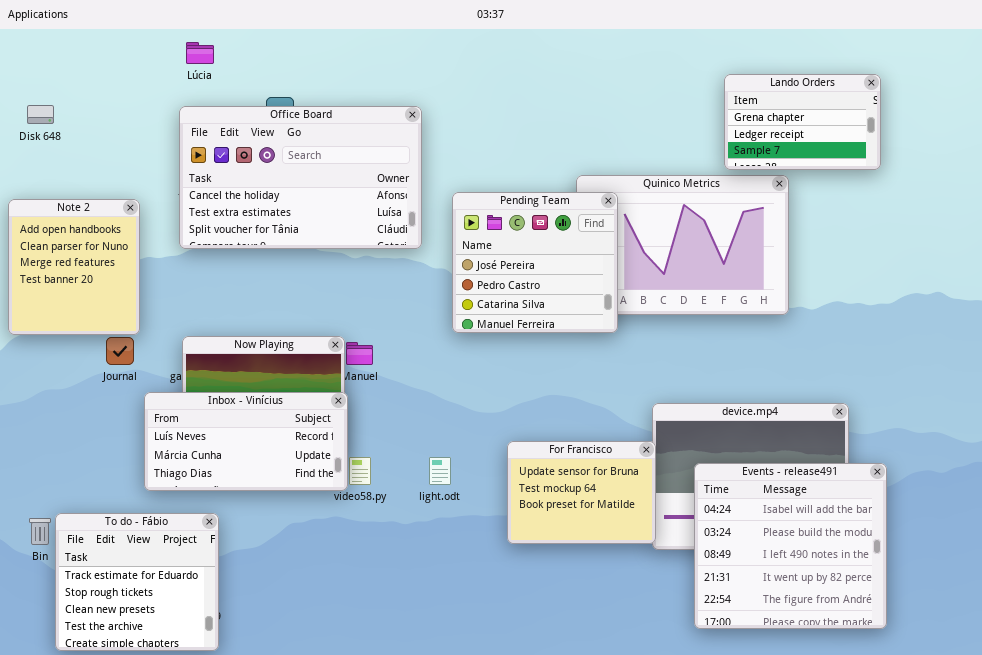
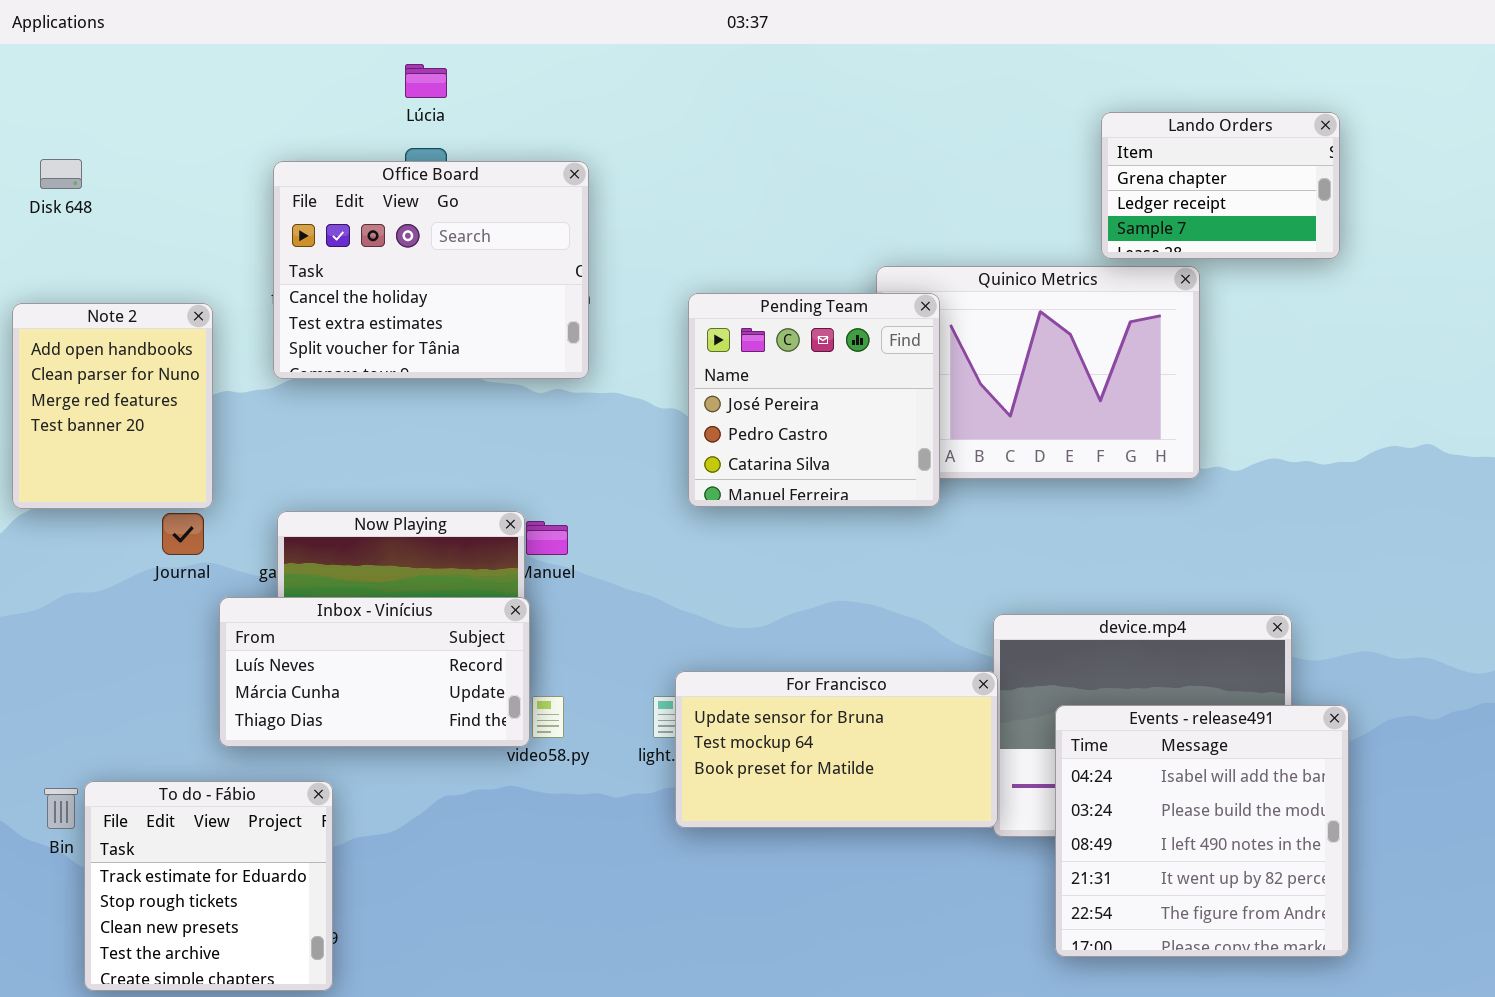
Lúcia: [186,42,214,64] -> [405,64,447,98], moved
Office Board: [179,106,422,249] -> [273,161,589,379], resized
For Francisco: [507,441,656,544] -> [675,671,998,828], resized

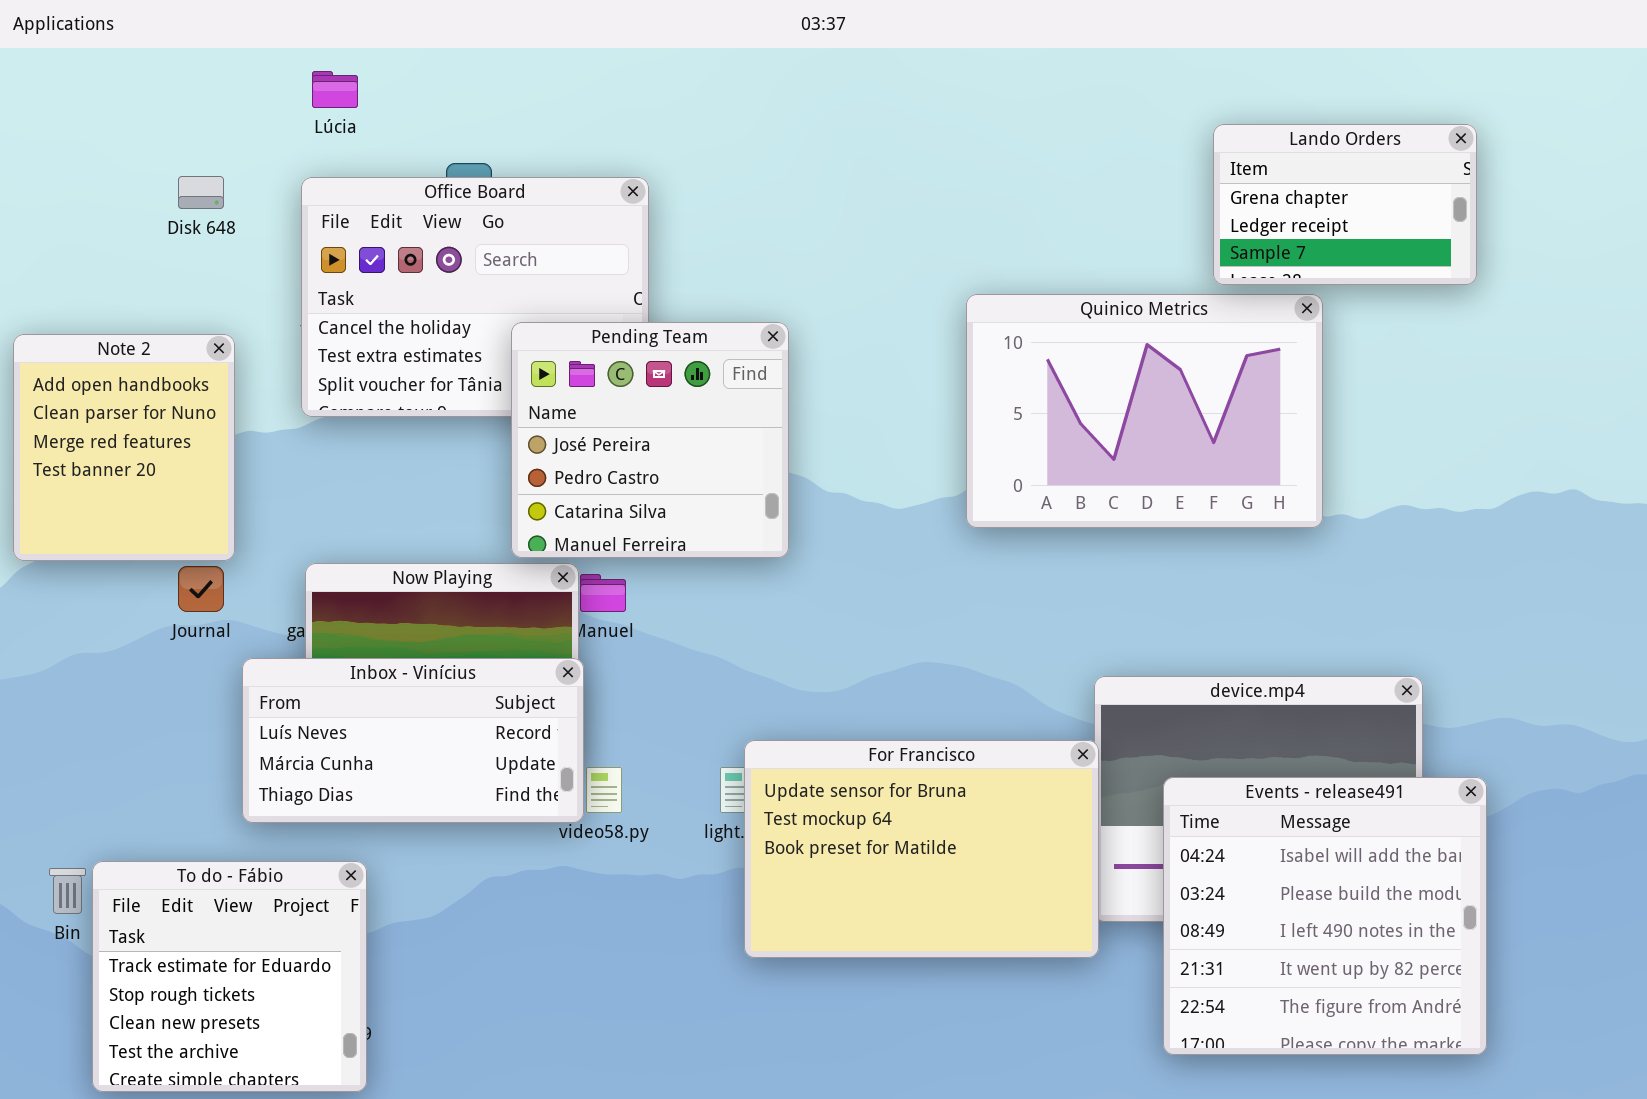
Lúcia: [405,64,447,98] -> [312,71,358,108], moved
Disk 648: [40,159,82,189] -> [178,176,224,209], moved
Pending Team: [688,293,940,507] -> [511,322,789,558], moved
For Francisco: [675,671,998,828] -> [744,740,1099,958], resized

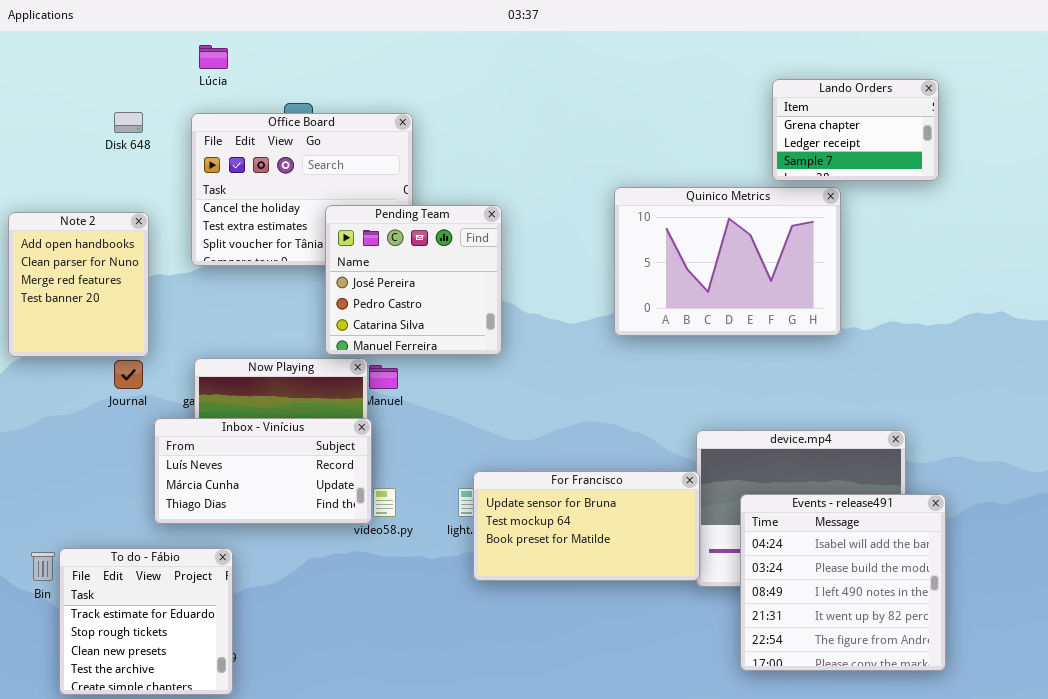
For Francisco: [744,740,1099,958] -> [473,471,700,581], resized

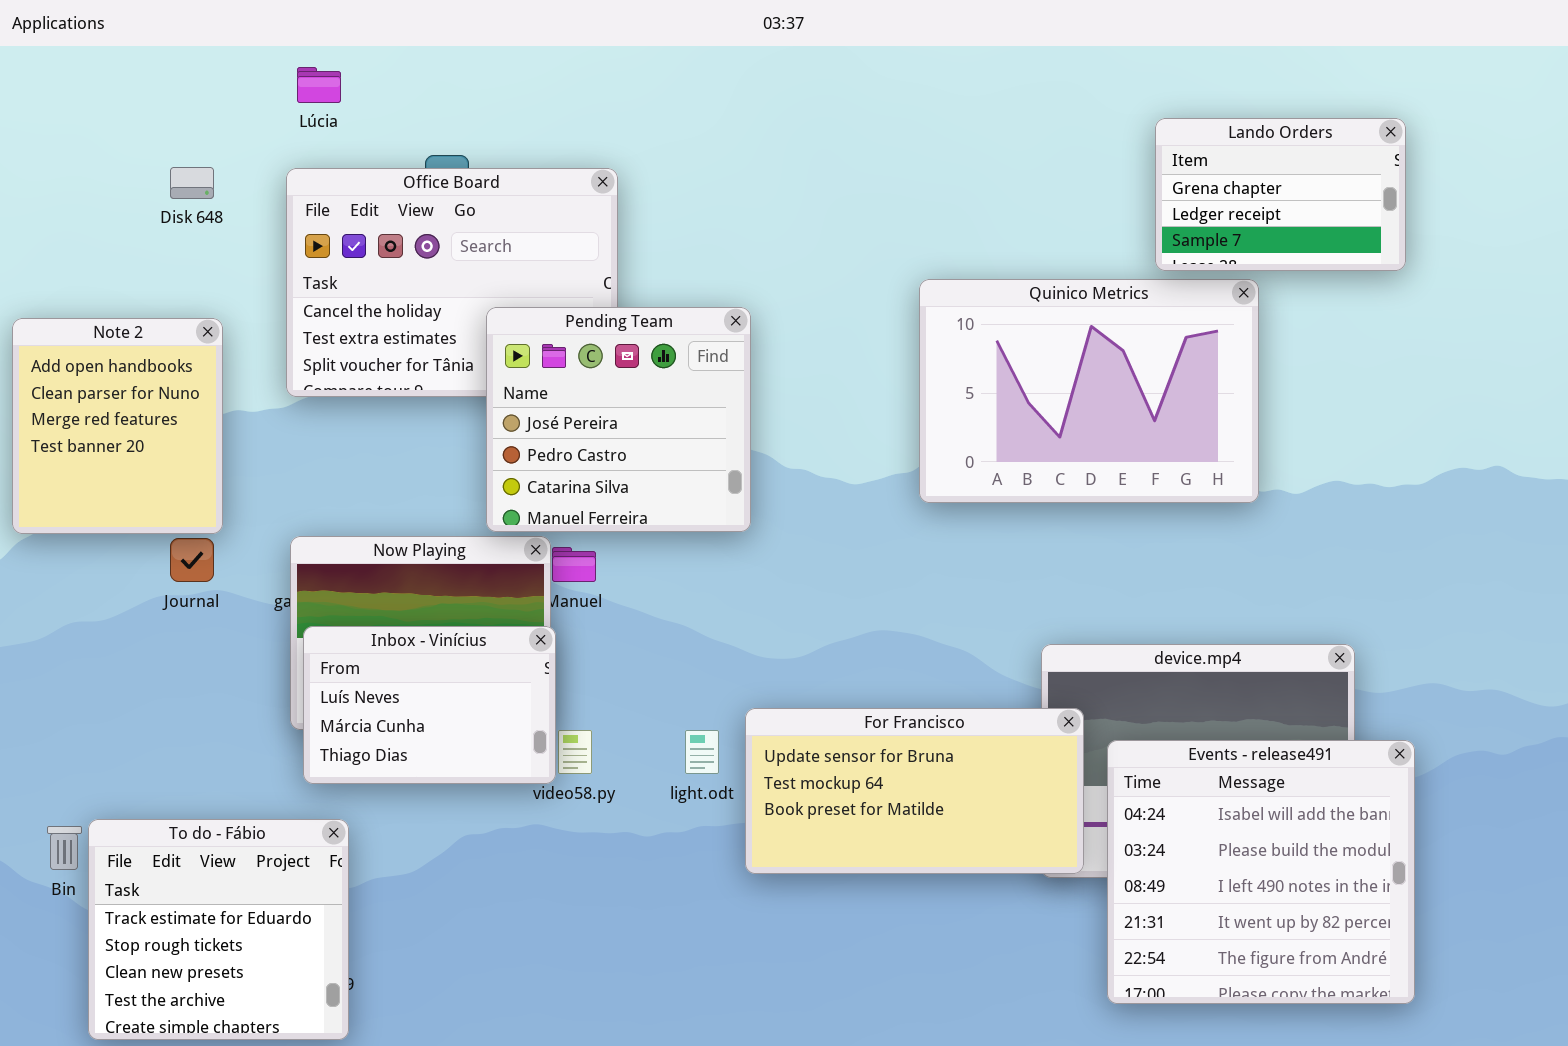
Inbox - Vinícius: [154,418,372,524] -> [303,626,556,784], resized
For Francisco: [473,471,700,581] -> [745,708,1084,874], moved

